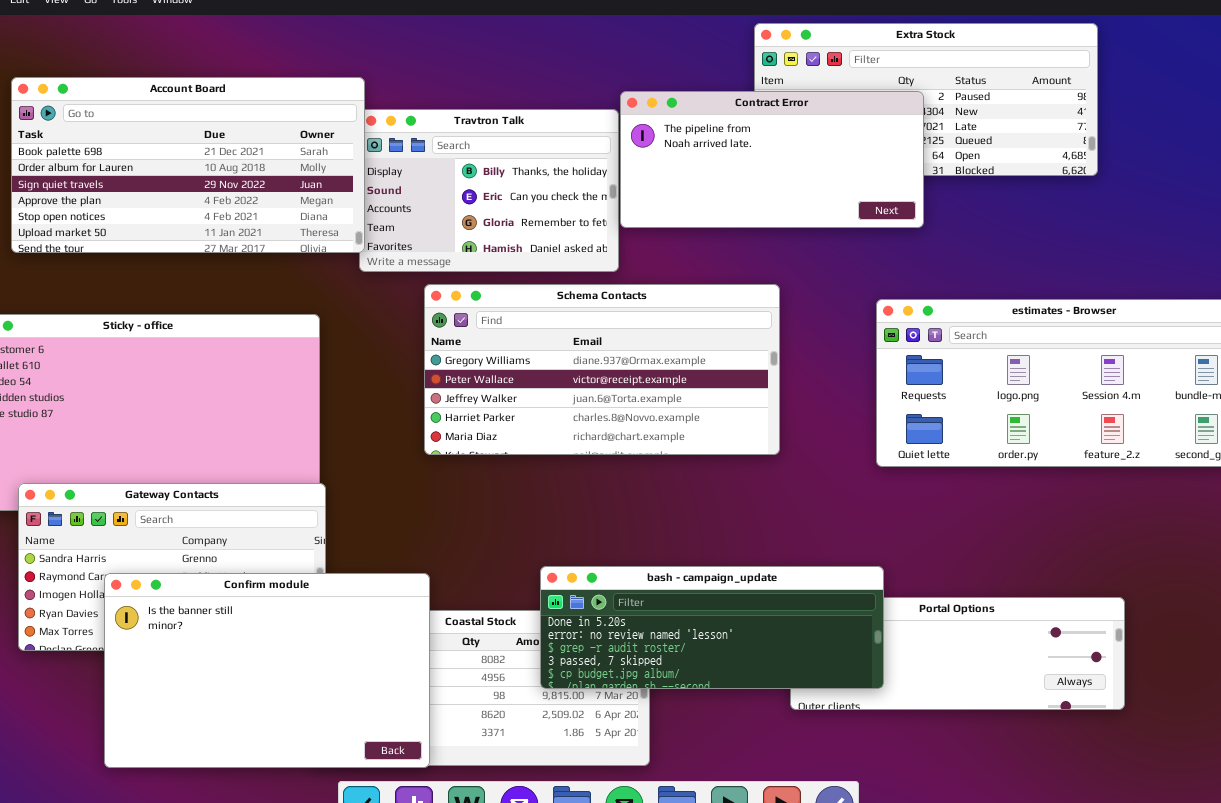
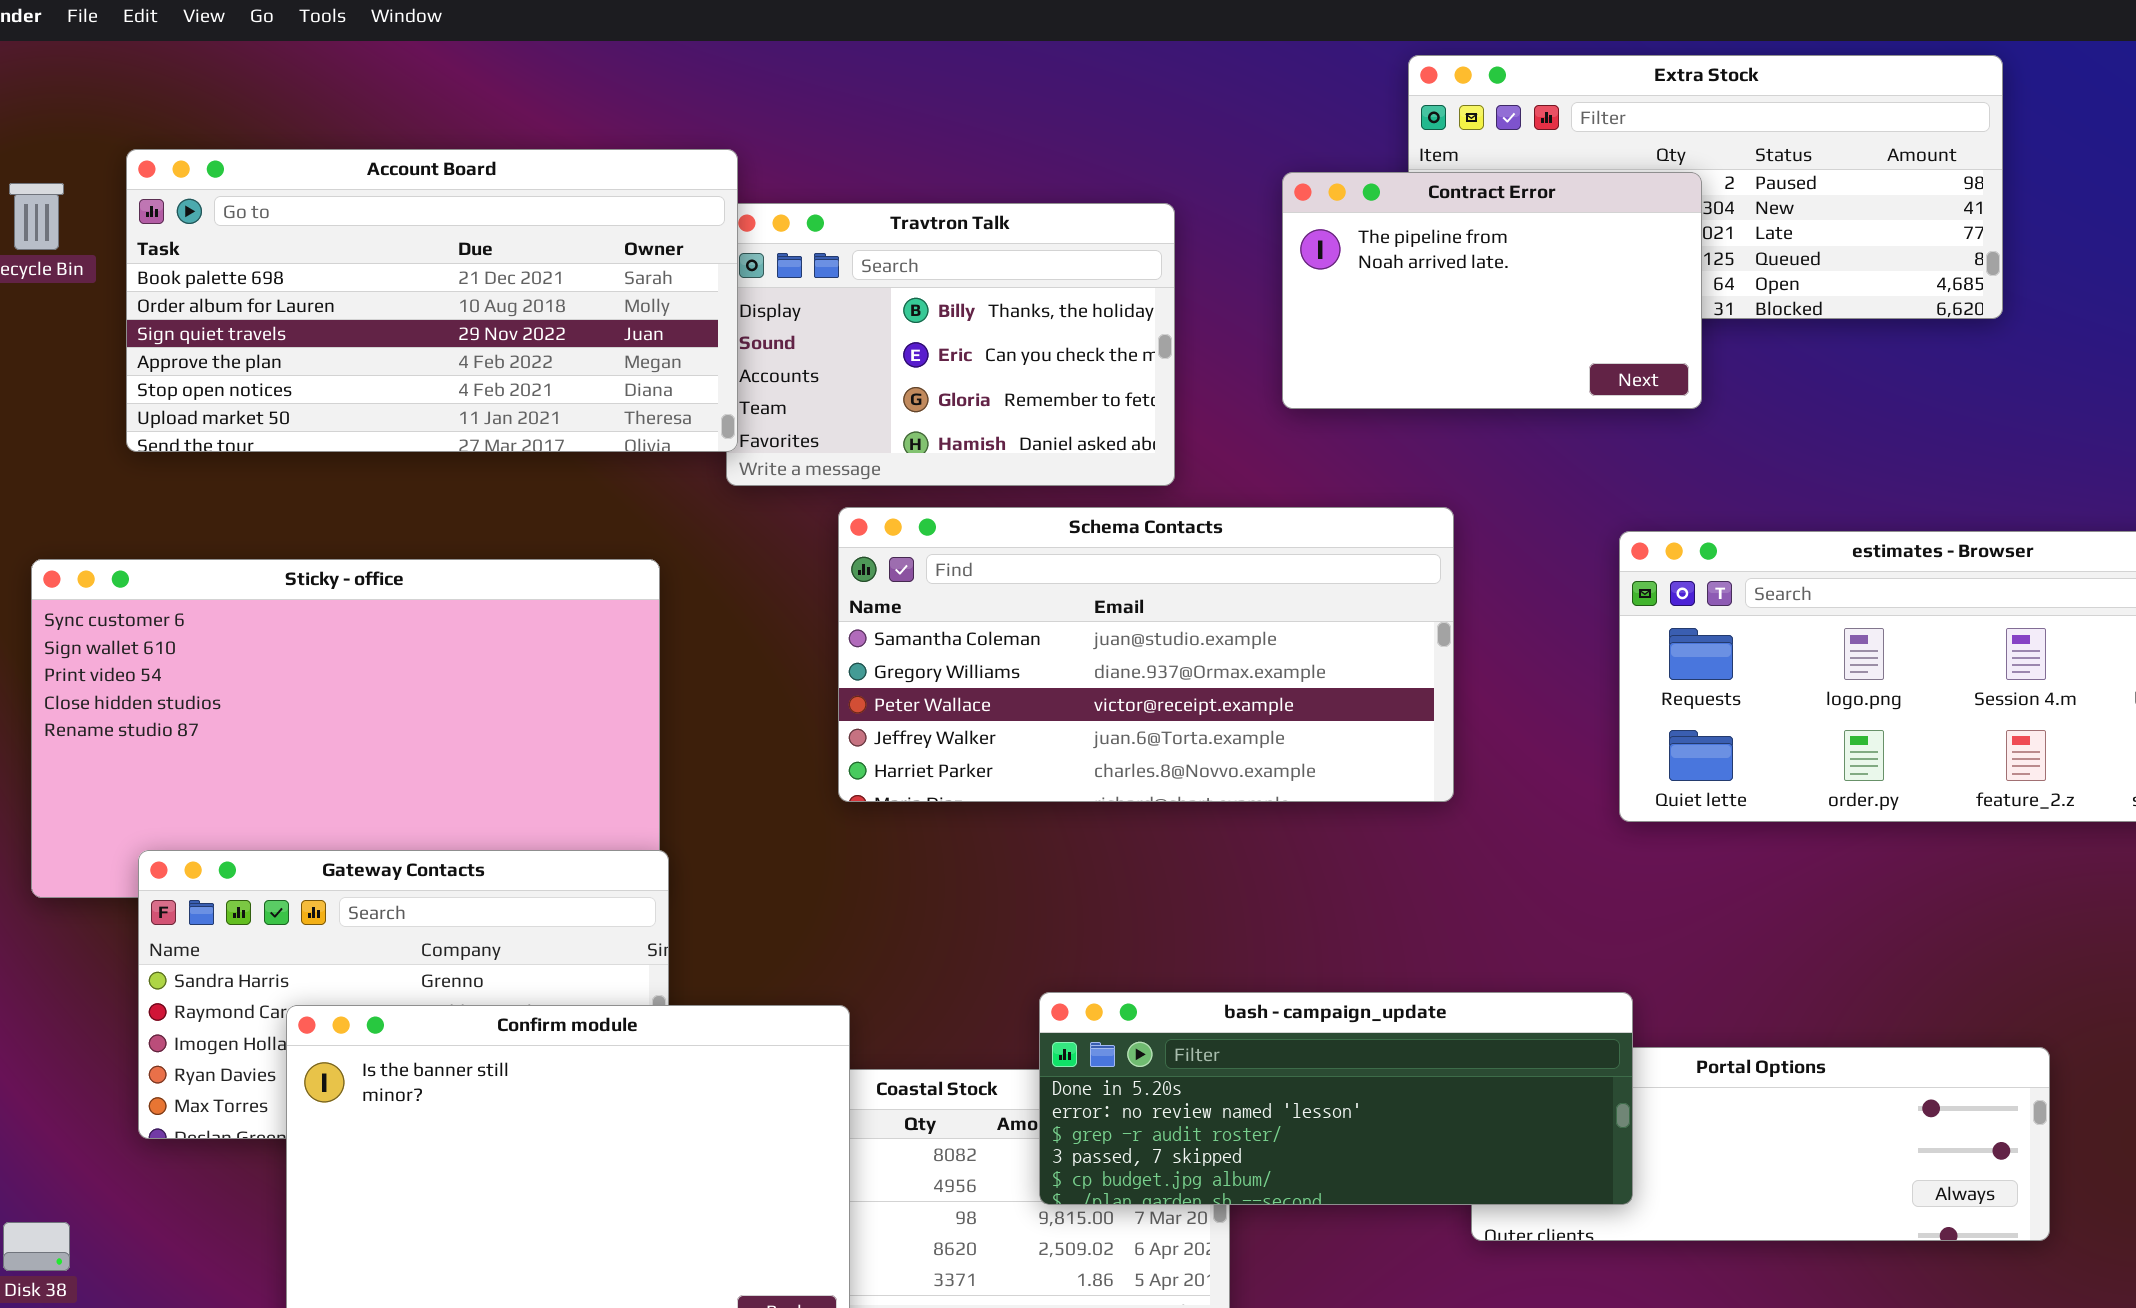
Contract Error: [620,91,924,228] -> [1282,172,1702,409], resized
Schema Contacts: [424,284,780,455] -> [838,507,1454,802], scrolled up 1 row

